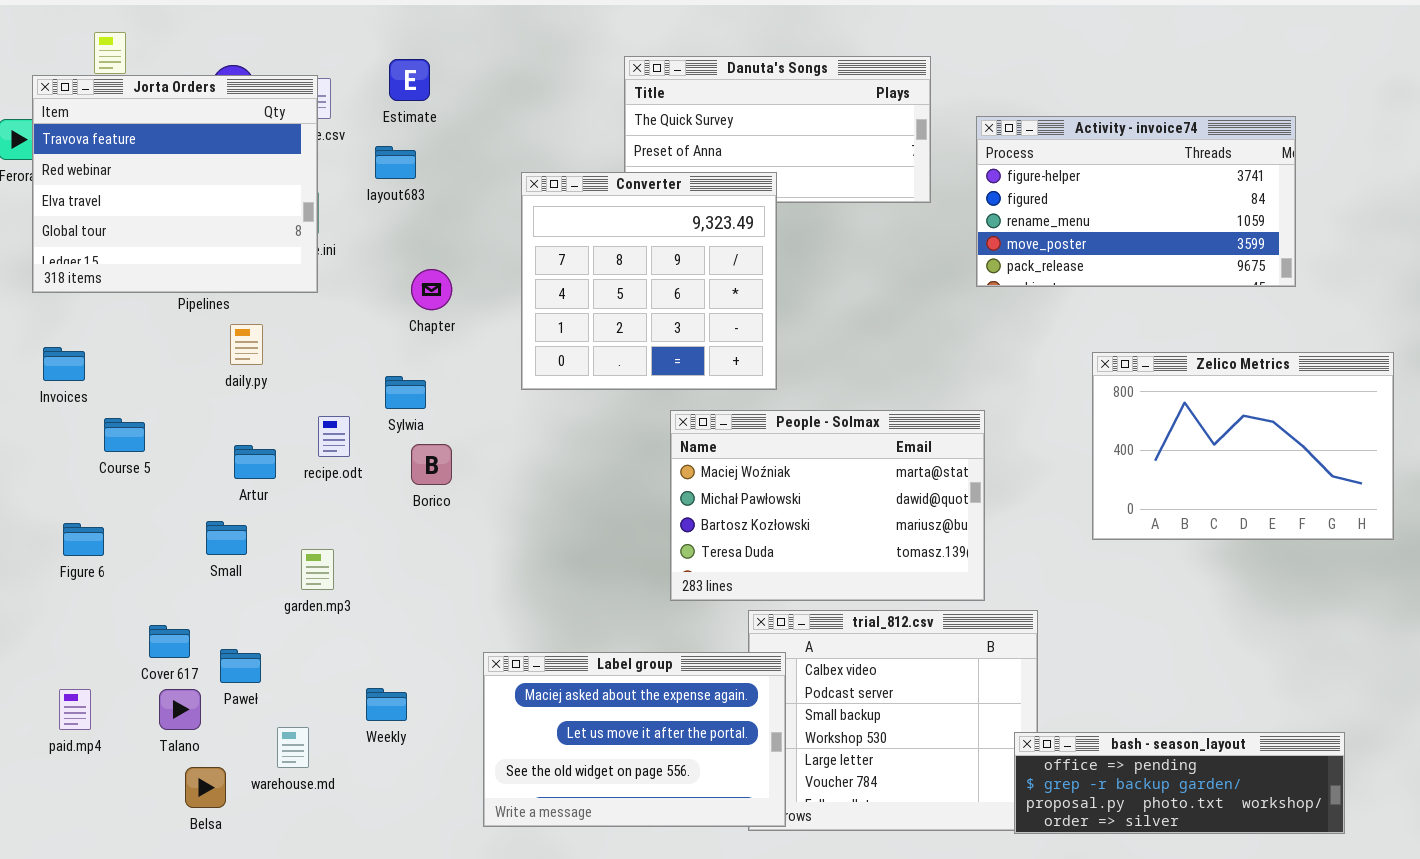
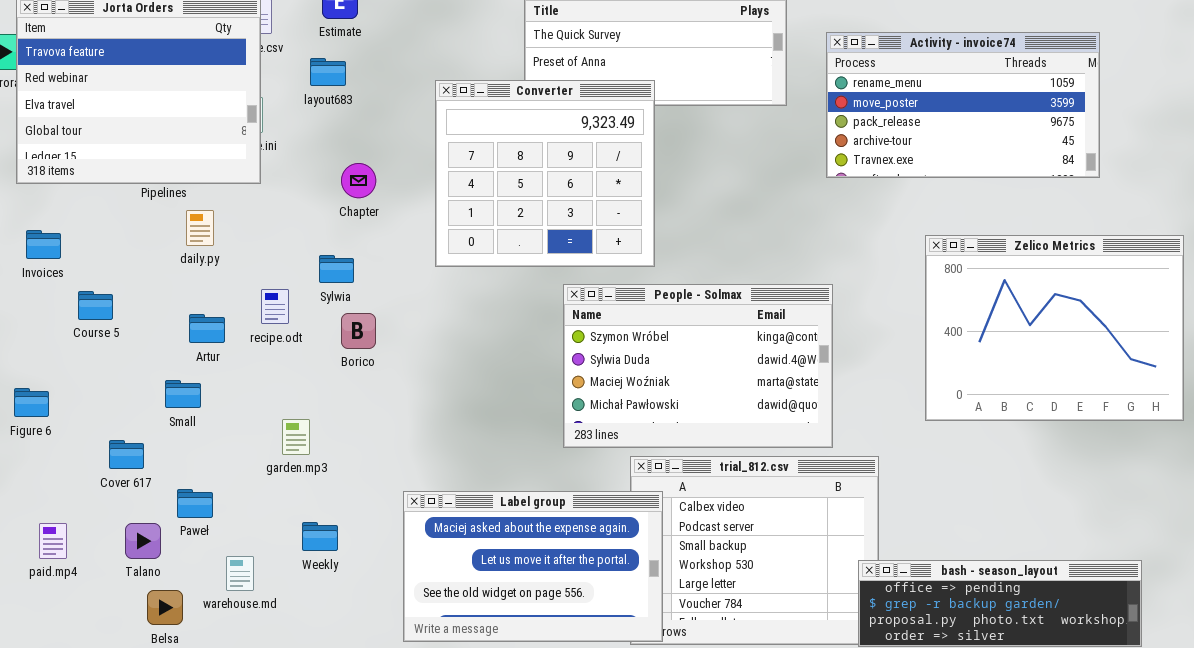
Activity - invoice74: [976,116,1296,287] -> [826,32,1100,178], scrolled down 2 rows
Zelico Metrics: [1092,352,1394,540] -> [925,235,1184,421], resized
People - Solmax: [670,410,985,601] -> [563,284,833,448], scrolled up 2 rows
Figure 6: [63,523,104,556] -> [14,388,49,417], moved
garden.mp3: [301,549,334,590] -> [282,419,310,455], moved
Cover 617: [149,625,190,658] -> [109,440,144,469], moved

